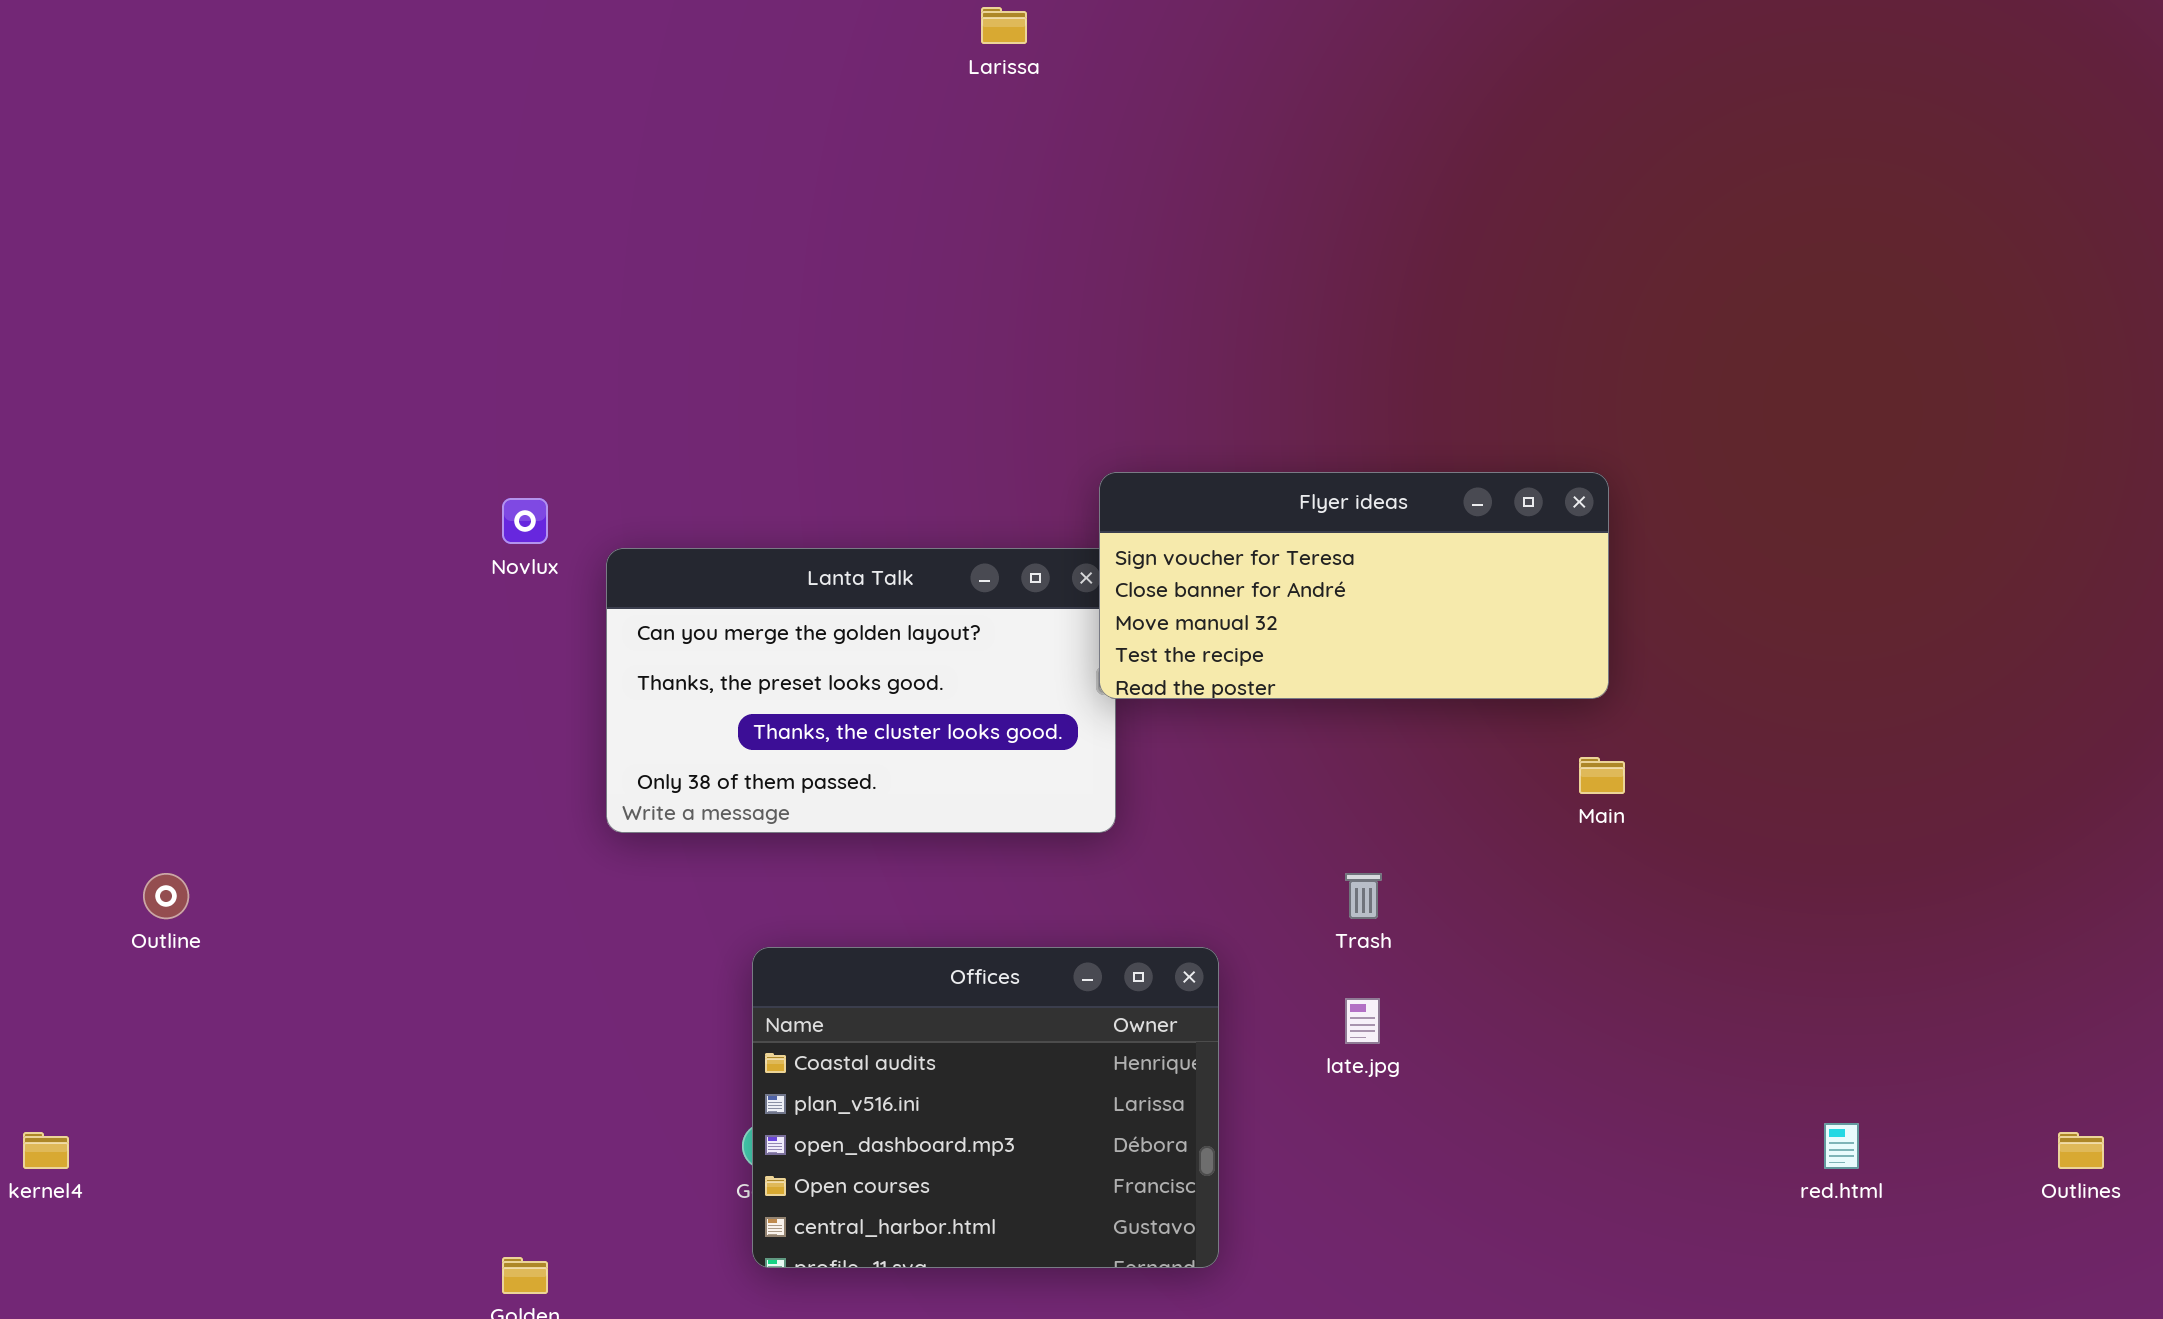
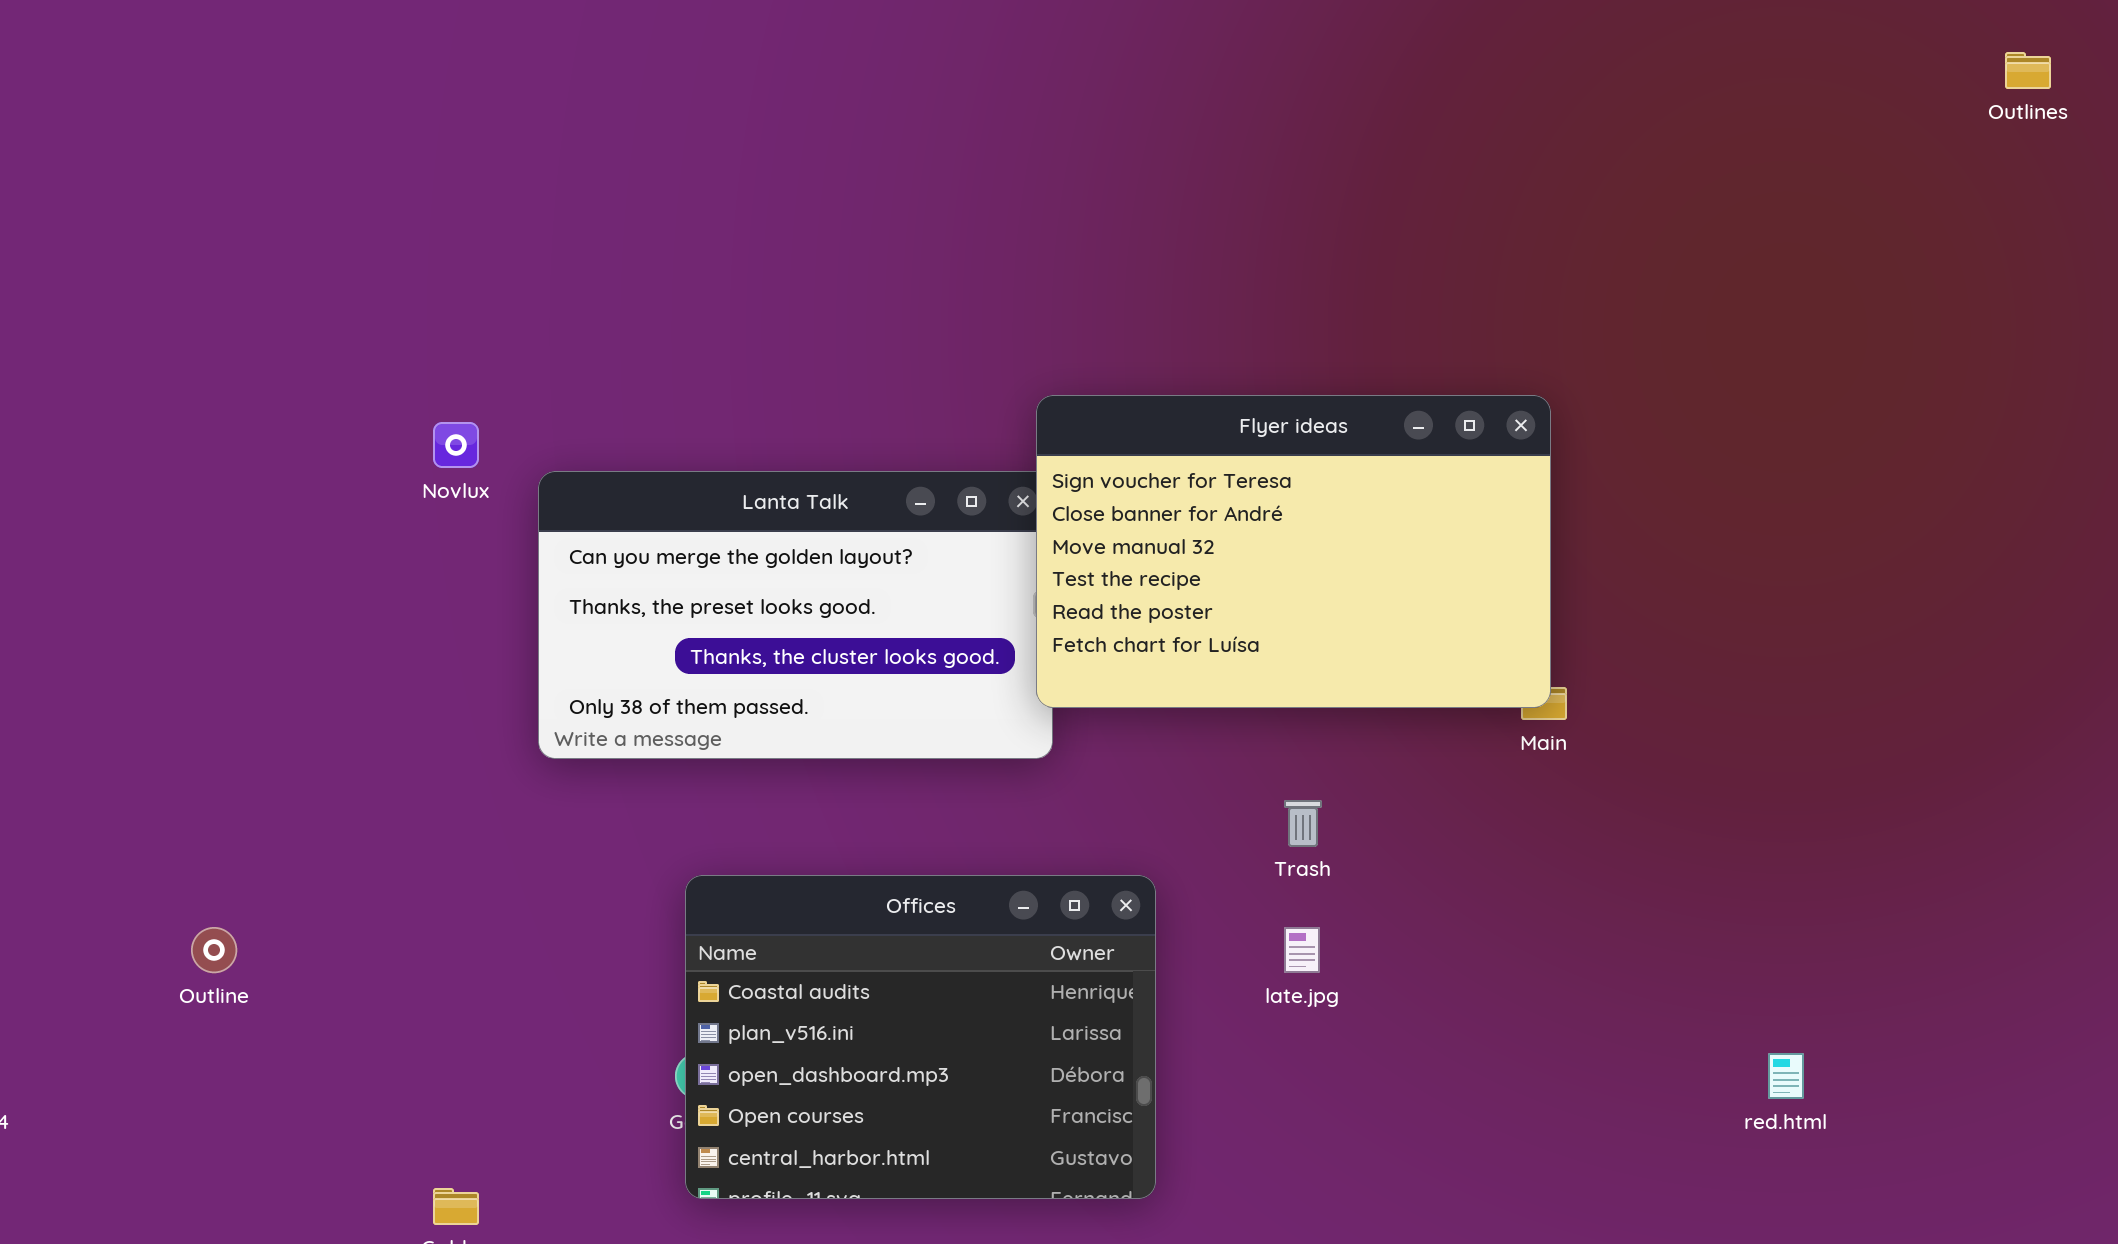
Flyer ideas: [1099,472,1609,699] -> [1036,395,1551,708], resized
Outline: [143,873,189,919] -> [191,927,237,973], moved
Outlines: [2058,1132,2104,1169] -> [2005,52,2051,89], moved

